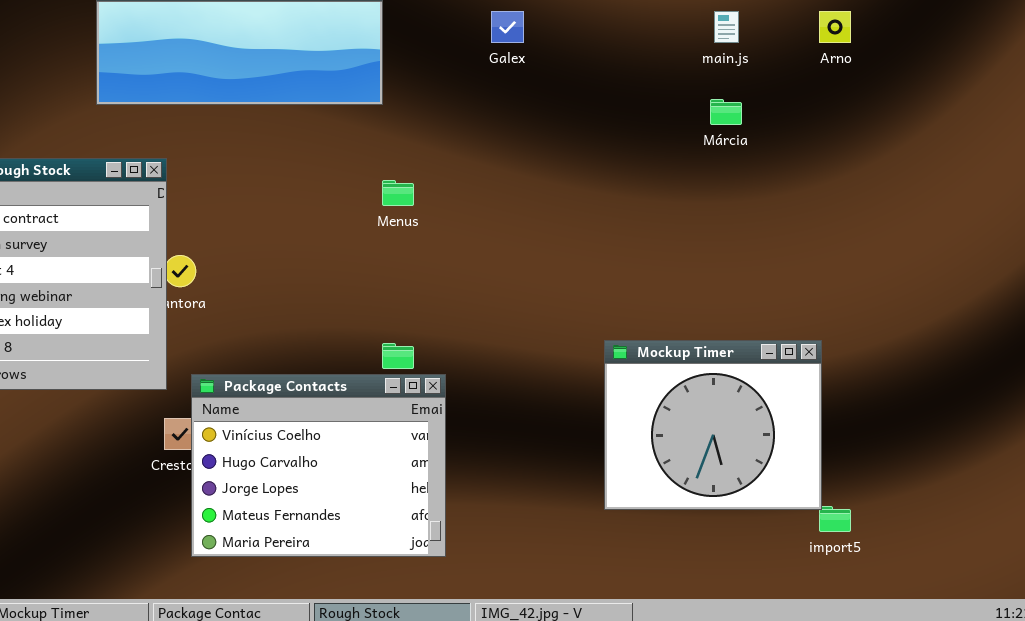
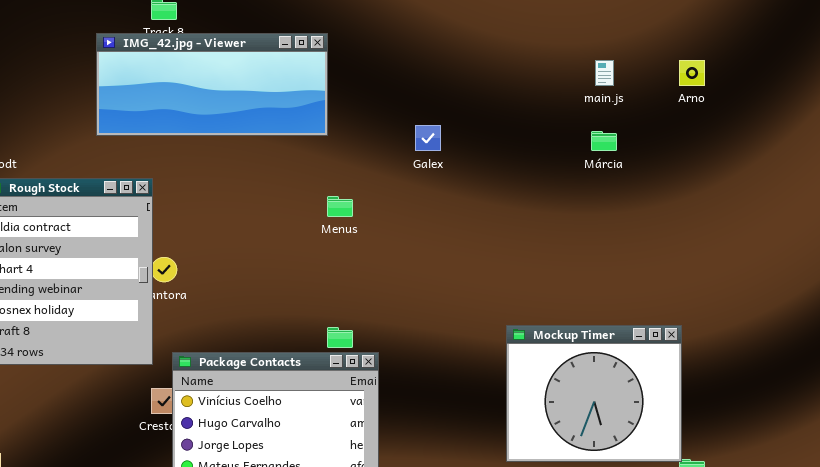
Galex: [491,11,524,43] -> [415,125,441,151], moved

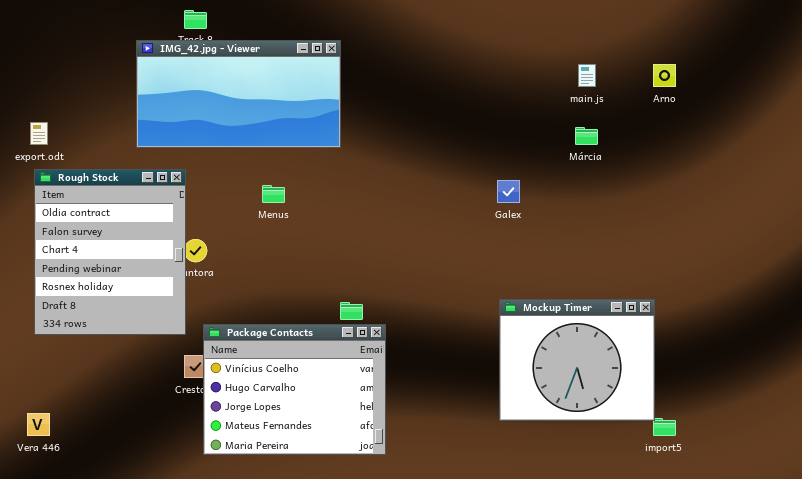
IMG_42.jpg - Viewer: [96,33,328,136] -> [136,40,341,148], resized
Galex: [415,125,441,151] -> [497,180,520,203], moved
Menus: [327,196,353,217] -> [262,185,285,203], moved

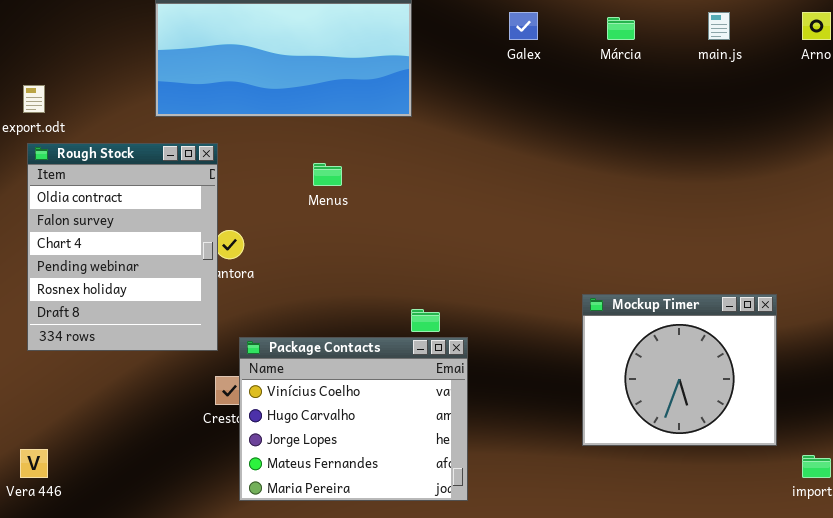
Márcia: [575,127,598,145] -> [607,17,635,40], moved
Galex: [497,180,520,203] -> [509,12,538,40], moved
Mockup Timer: [499,299,655,421] -> [582,294,777,446], moved

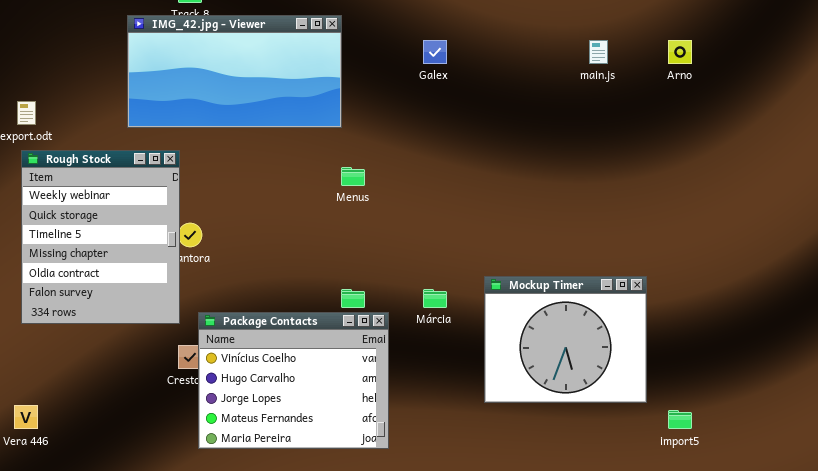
Márcia: [607,17,635,40] -> [423,289,447,308], moved
Rough Stock: [27,143,218,351] -> [21,150,180,324], scrolled up 4 rows
Menus: [313,163,342,186] -> [341,167,365,186], moved

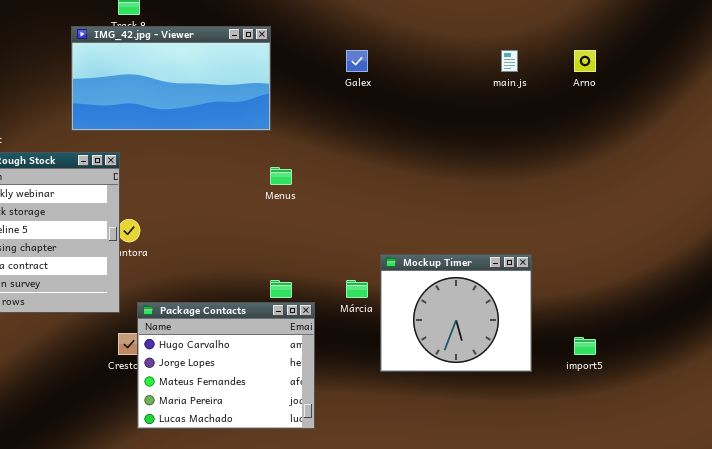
Mockup Timer: [484,276,647,403] -> [380,254,532,372], moved
Package Contacts: [198,312,389,449] -> [137,302,315,429], scrolled down 1 row
import5: [668,410,692,429] -> [574,337,596,355], moved

